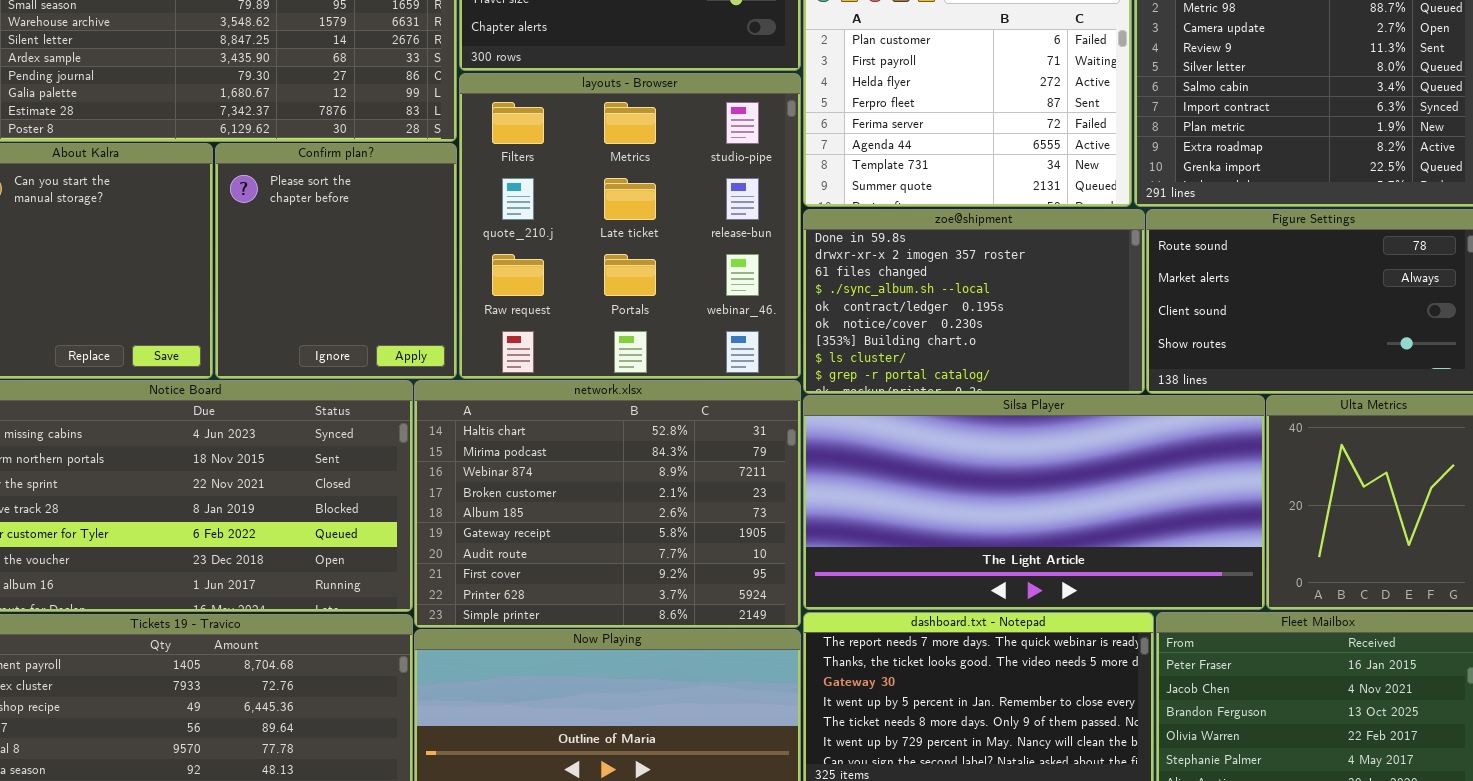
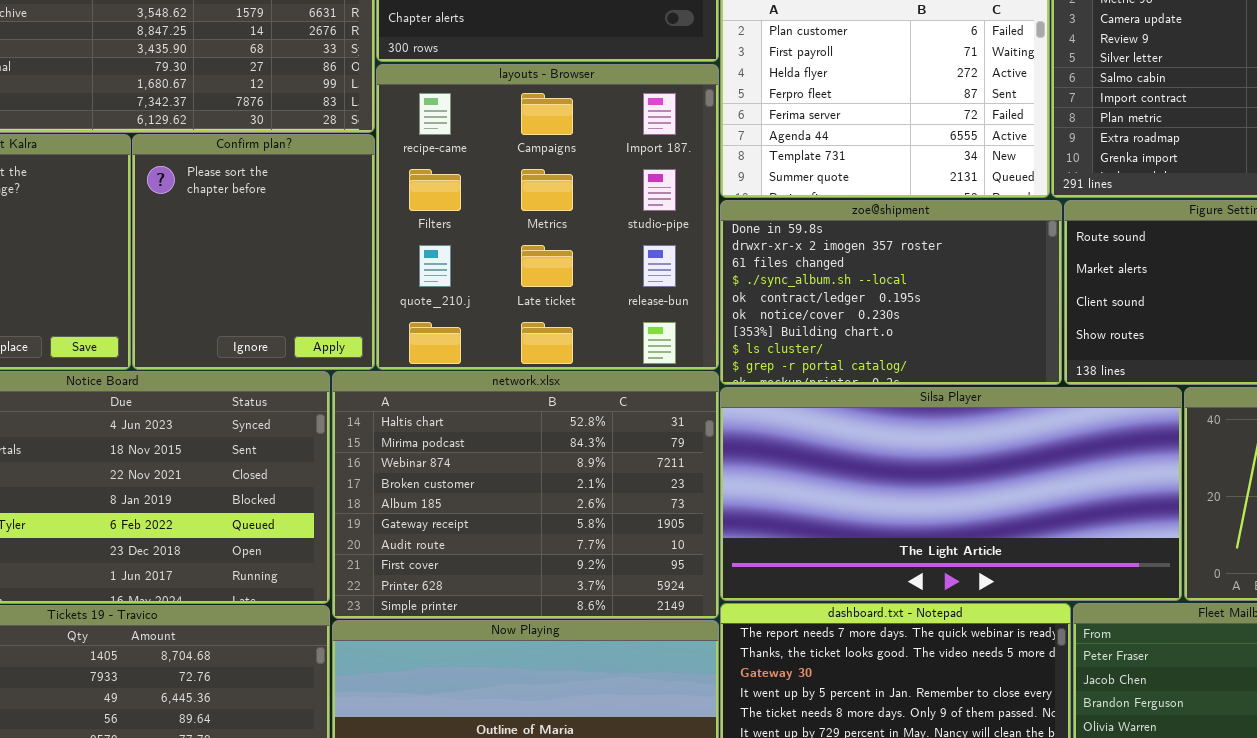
layouts - Browser: [459,73,801,379] -> [376,64,719,370], scrolled up 1 row

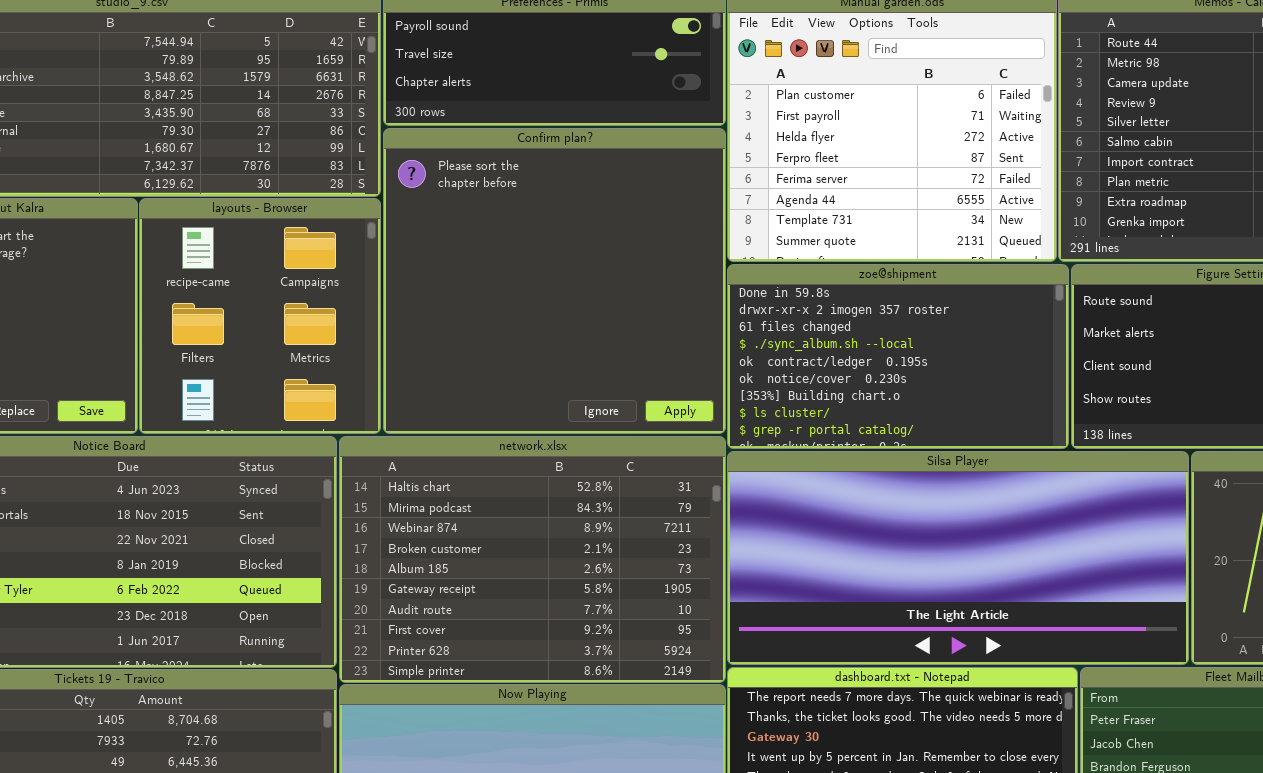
layouts - Browser: [376,64,719,370] -> [139,198,381,434], moved, resized
Confirm plan?: [132,134,375,370] -> [383,128,726,434], moved, resized

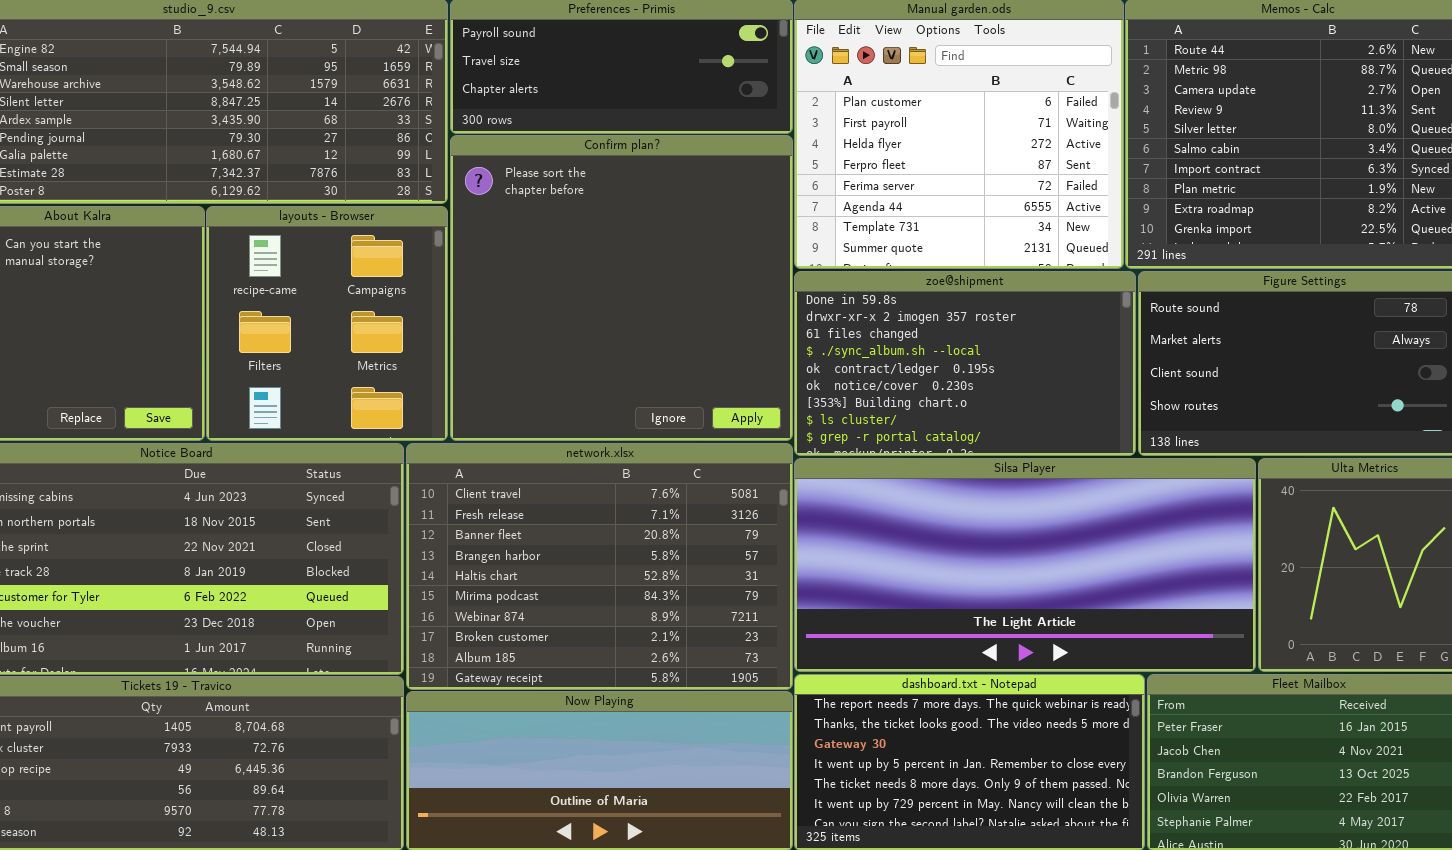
network.xlsx: [339,436,726,683] -> [406,443,793,690], scrolled up 4 rows

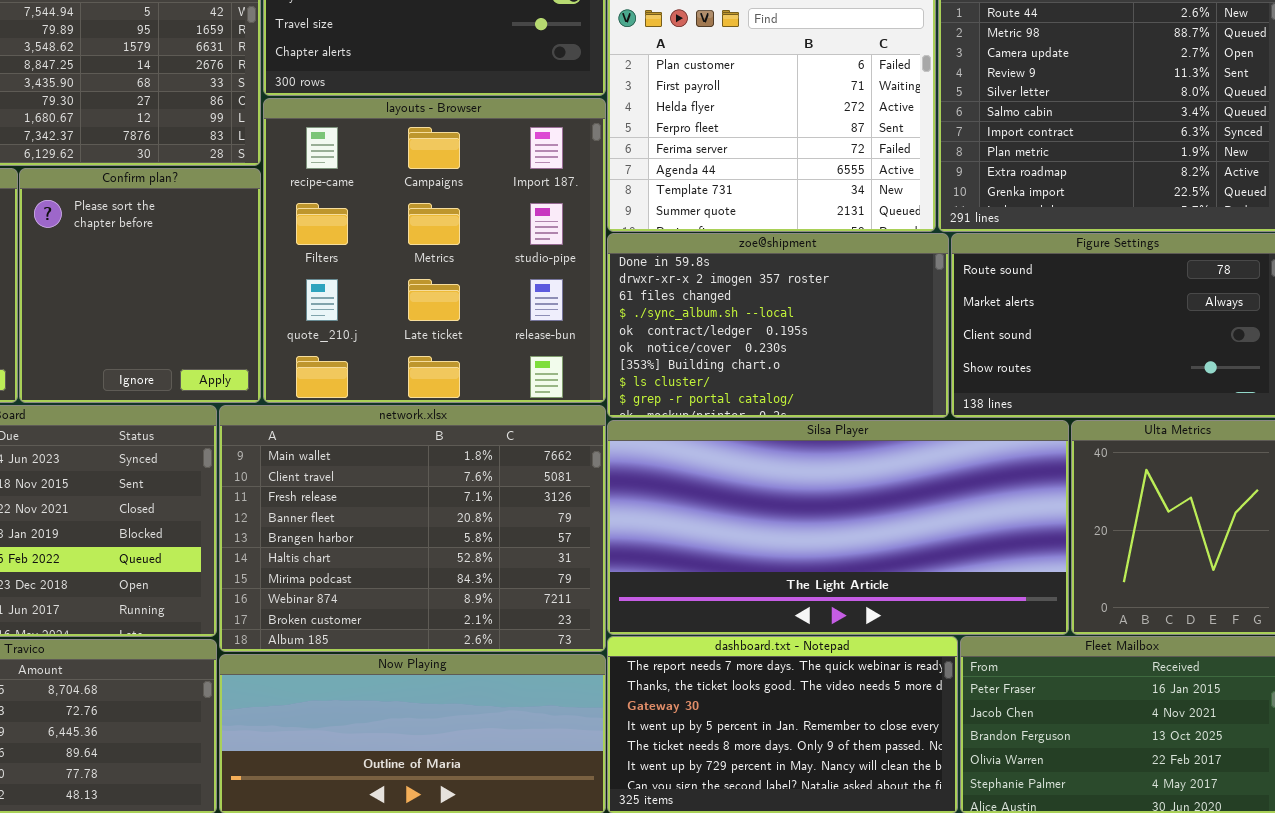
Confirm plan?: [450,135,793,441] -> [19,168,261,403], moved, resized
layouts - Browser: [206,206,448,441] -> [263,98,606,403], moved, resized
network.xlsx: [406,443,793,690] -> [219,405,606,652], scrolled up 1 row

